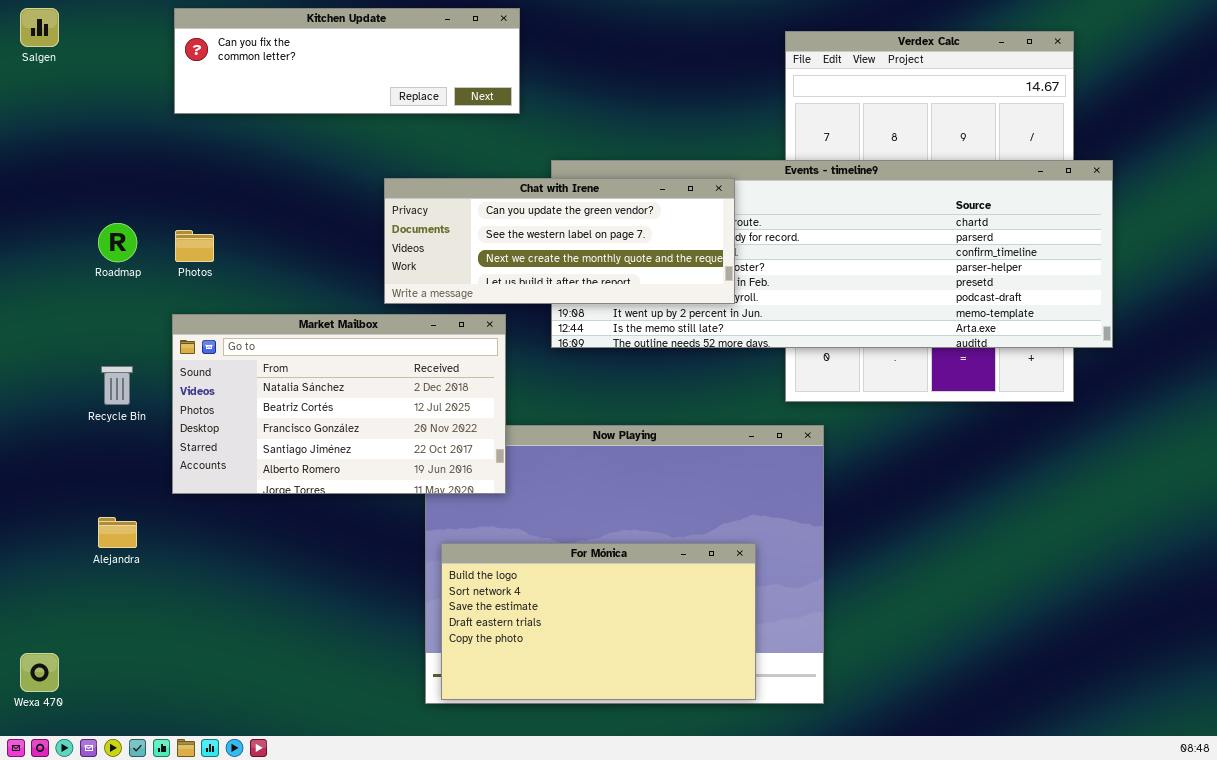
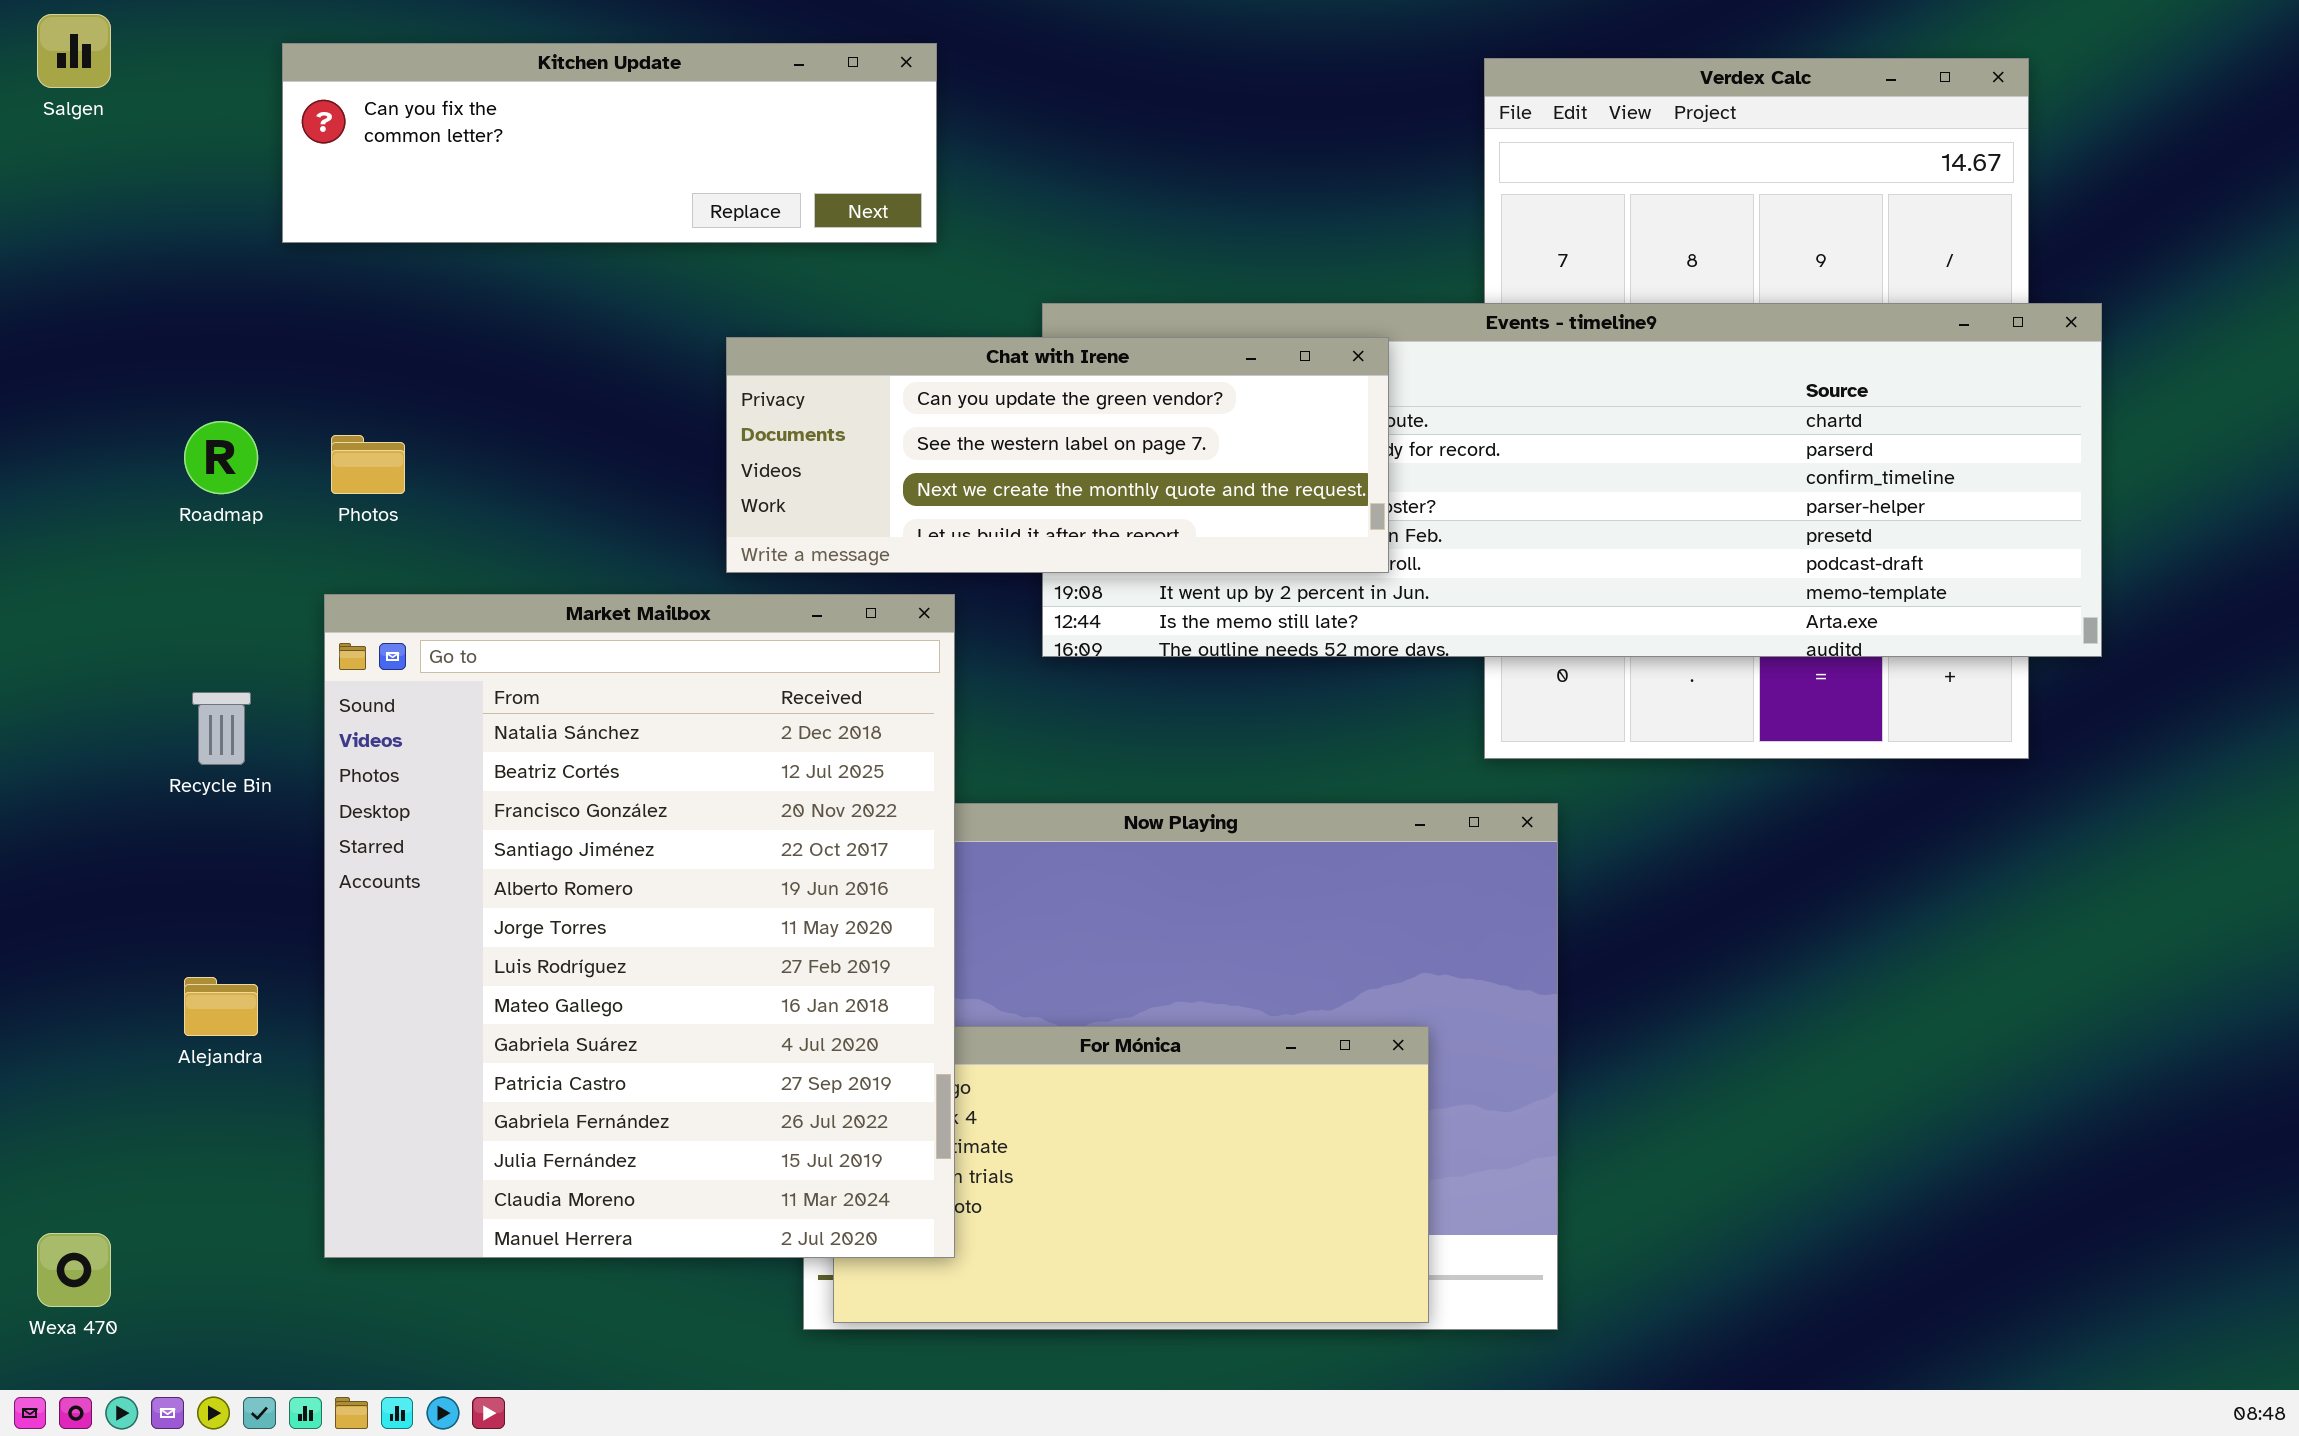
Kitchen Update: [174,8,520,114] -> [282,43,937,243], moved
Market Mailbox: [172,314,506,494] -> [324,594,955,1258], resized

